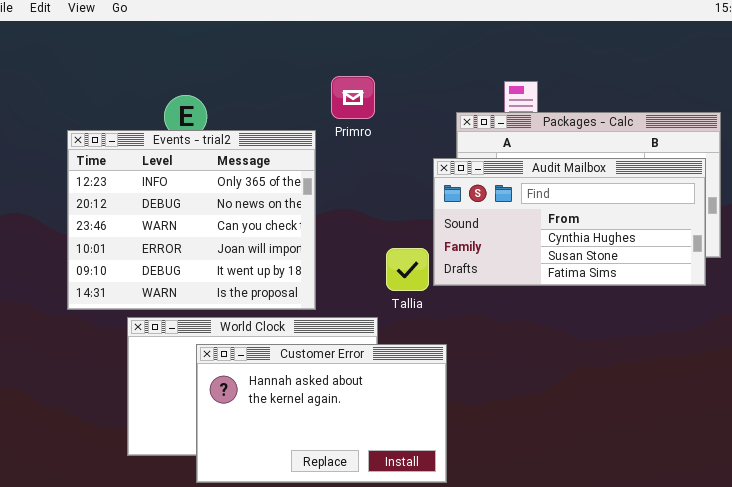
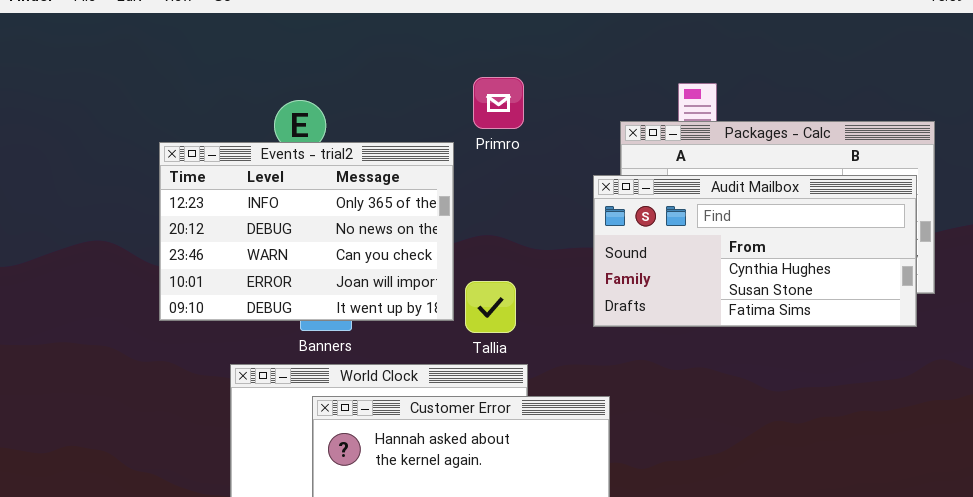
Events - trial2: [67,130,316,310] -> [159,142,454,321], resized
Tallia: [386,248,429,291] -> [465,281,516,333], moved

